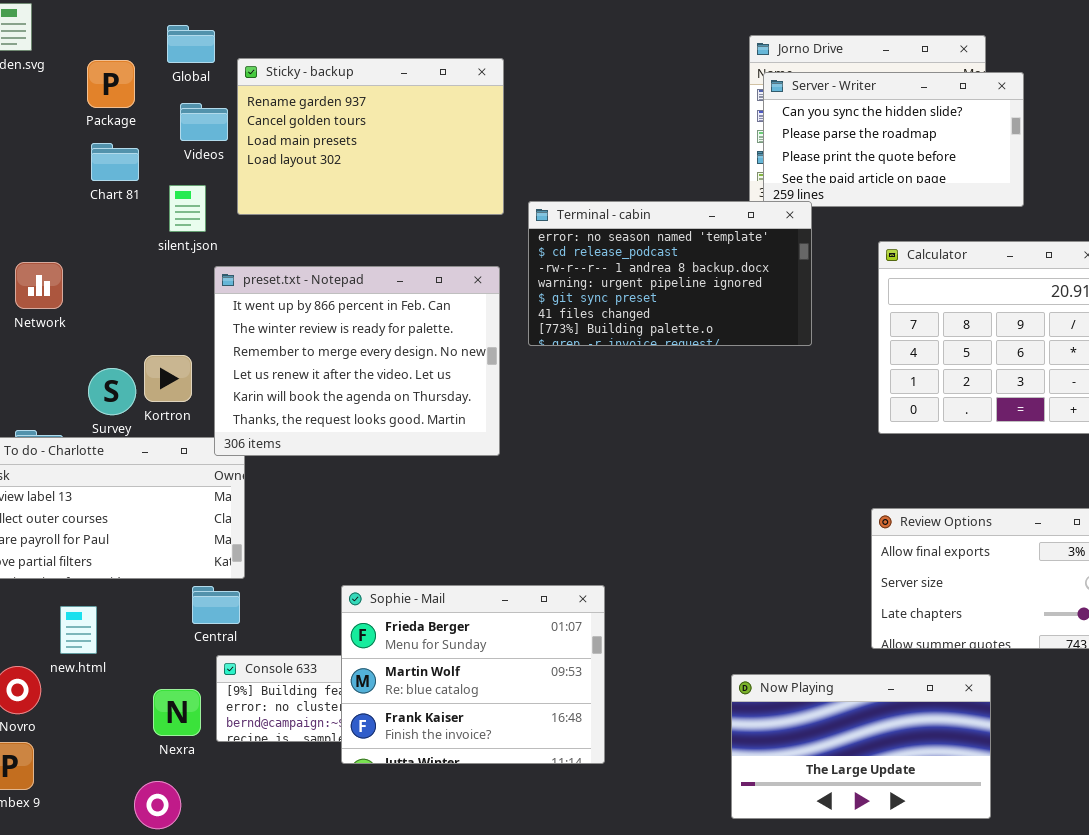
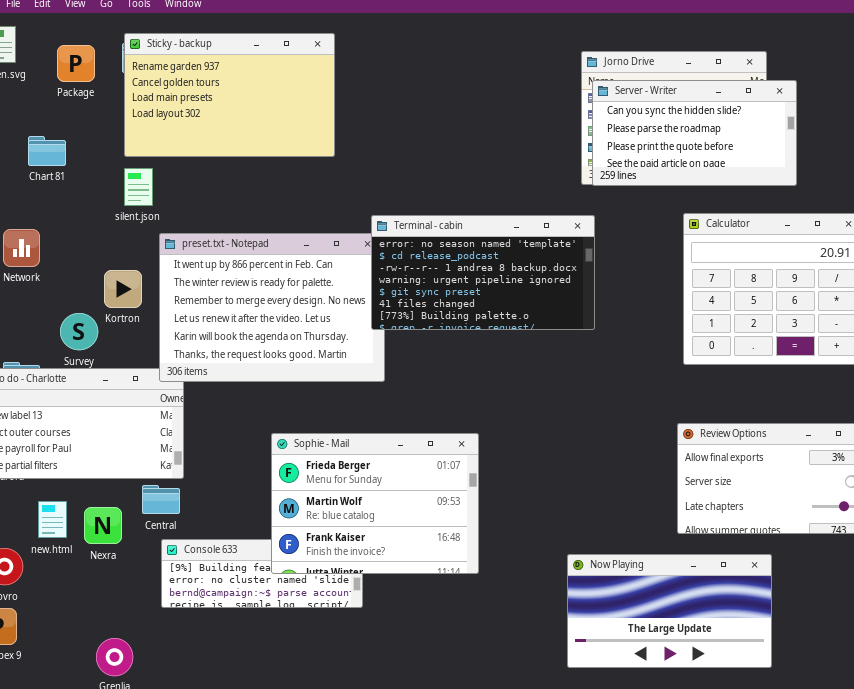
Sticky - backup: [237,58,504,215] -> [124,33,335,157], moved
Package: [87,60,135,108] -> [57,45,95,82], moved
Chart 81: [91,143,139,181] -> [28,136,66,166], moved
Terminal - cabin: [528,201,812,346] -> [371,215,595,330], moved
Kortron: [144,355,192,402] -> [104,270,142,308], moved
Sophie - Mail: [341,585,605,764] -> [271,433,479,574], moved
Nexra: [153,689,201,736] -> [84,507,122,544], moved

